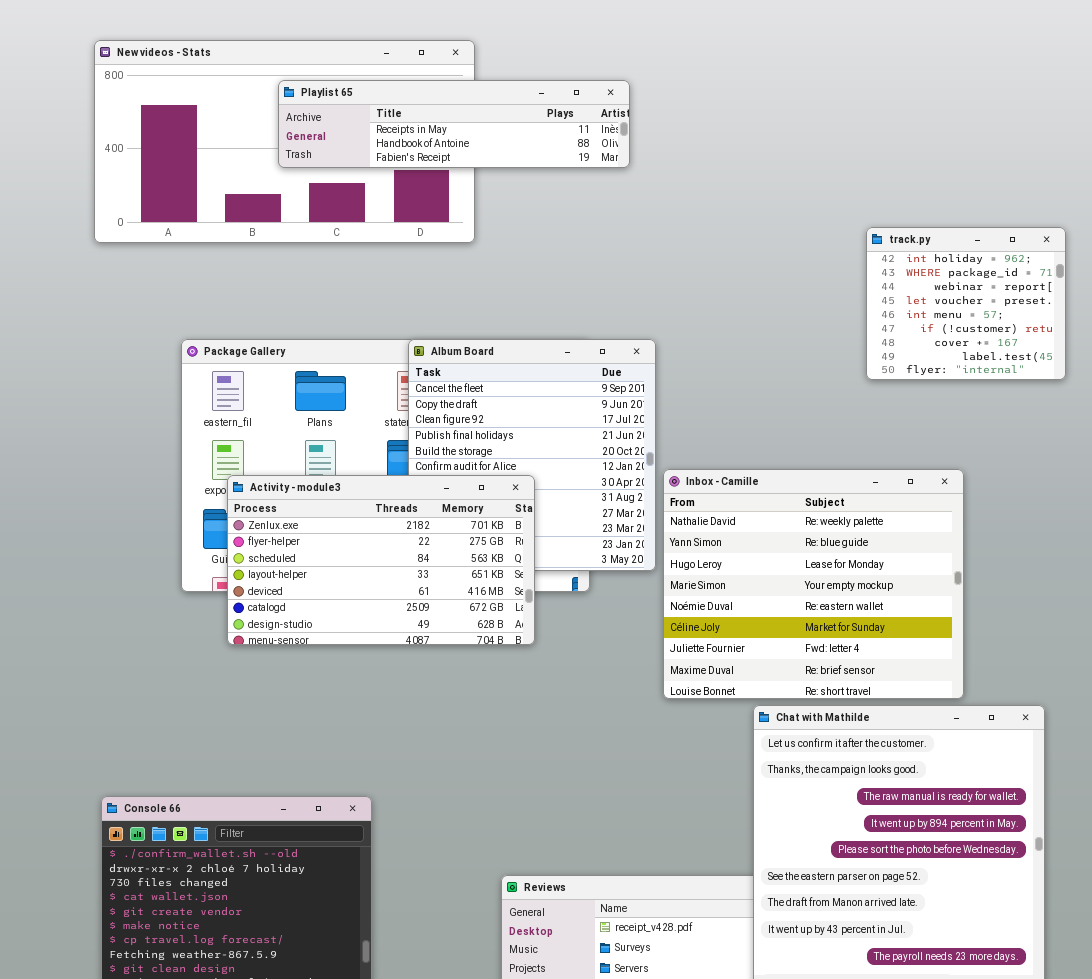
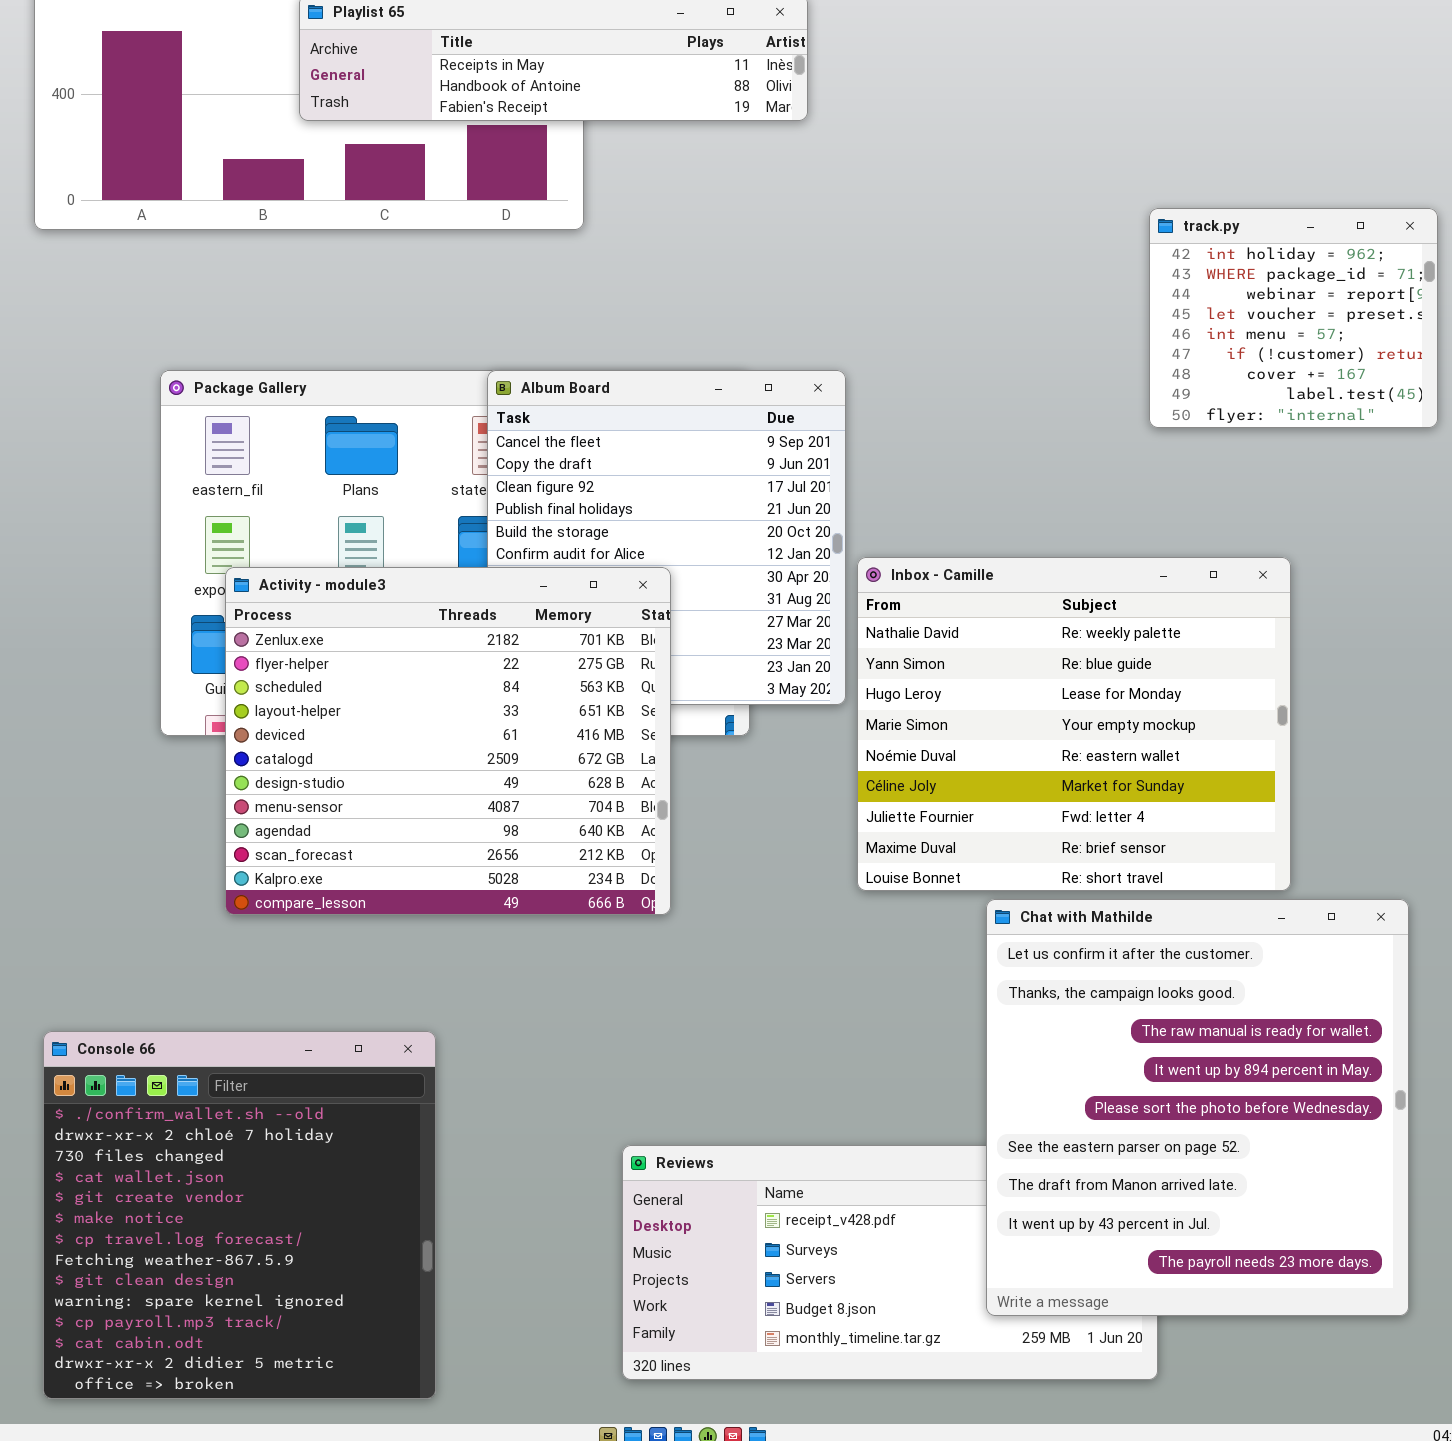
Activity - module3: [227,475,535,645] -> [225,567,671,915], resized

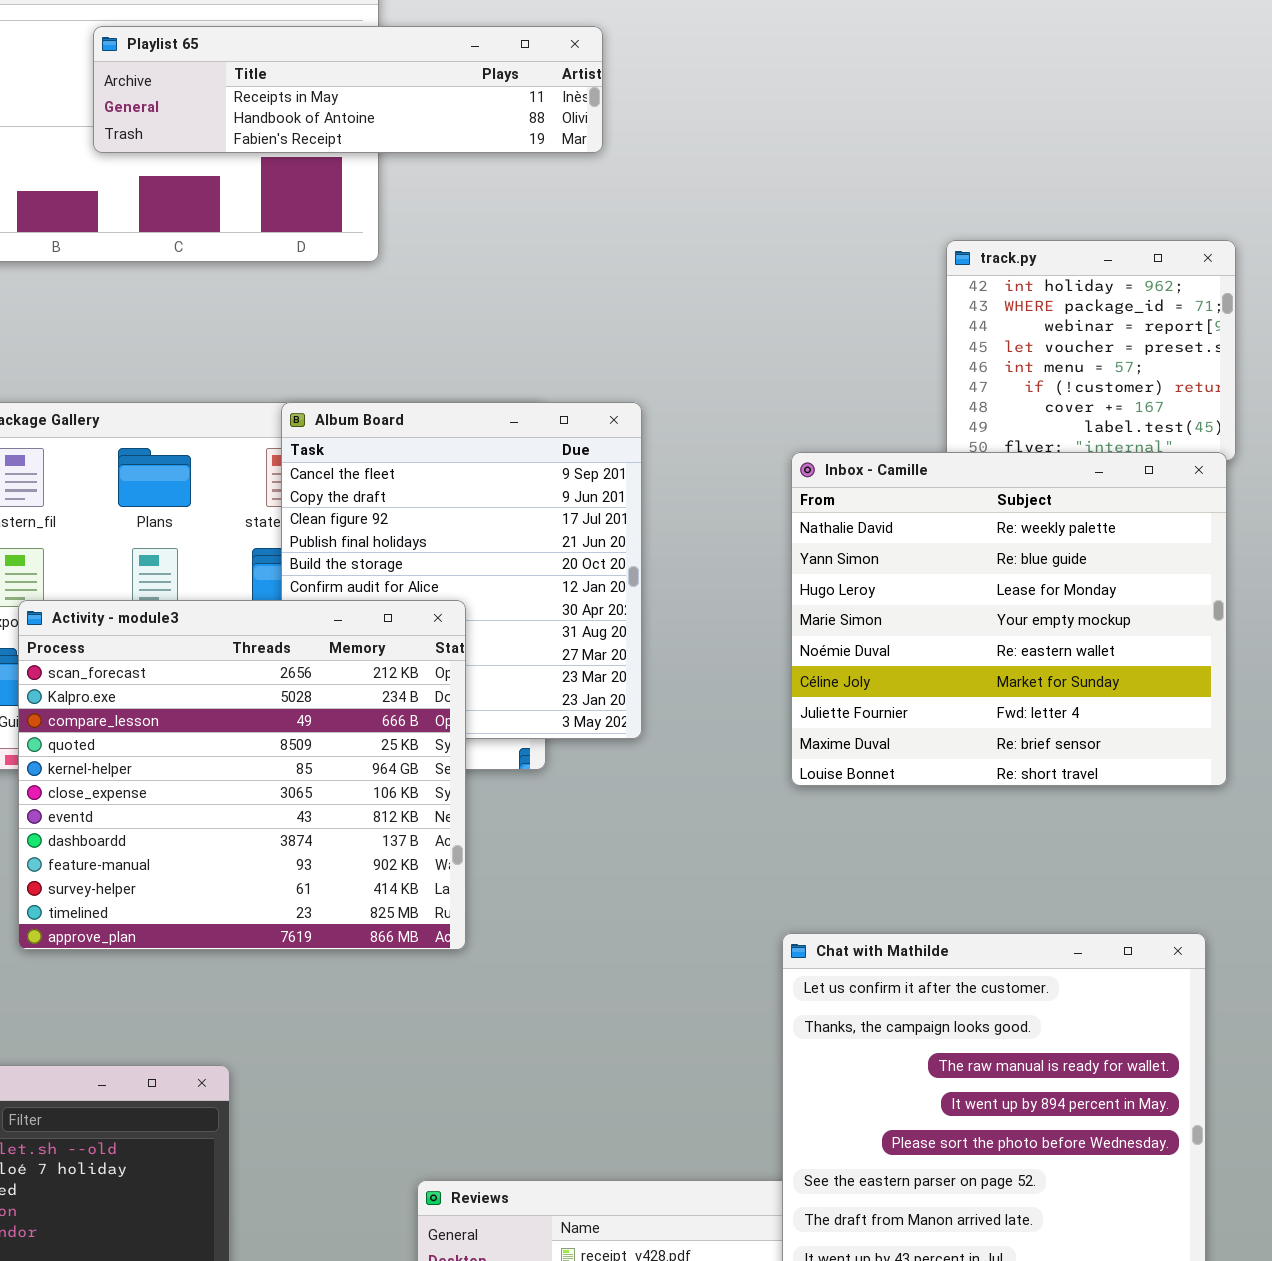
Inbox - Camille: [857,557,1291,891] -> [791,452,1227,786], moved
Activity - module3: [225,567,671,915] -> [18,600,466,950], scrolled down 9 rows

